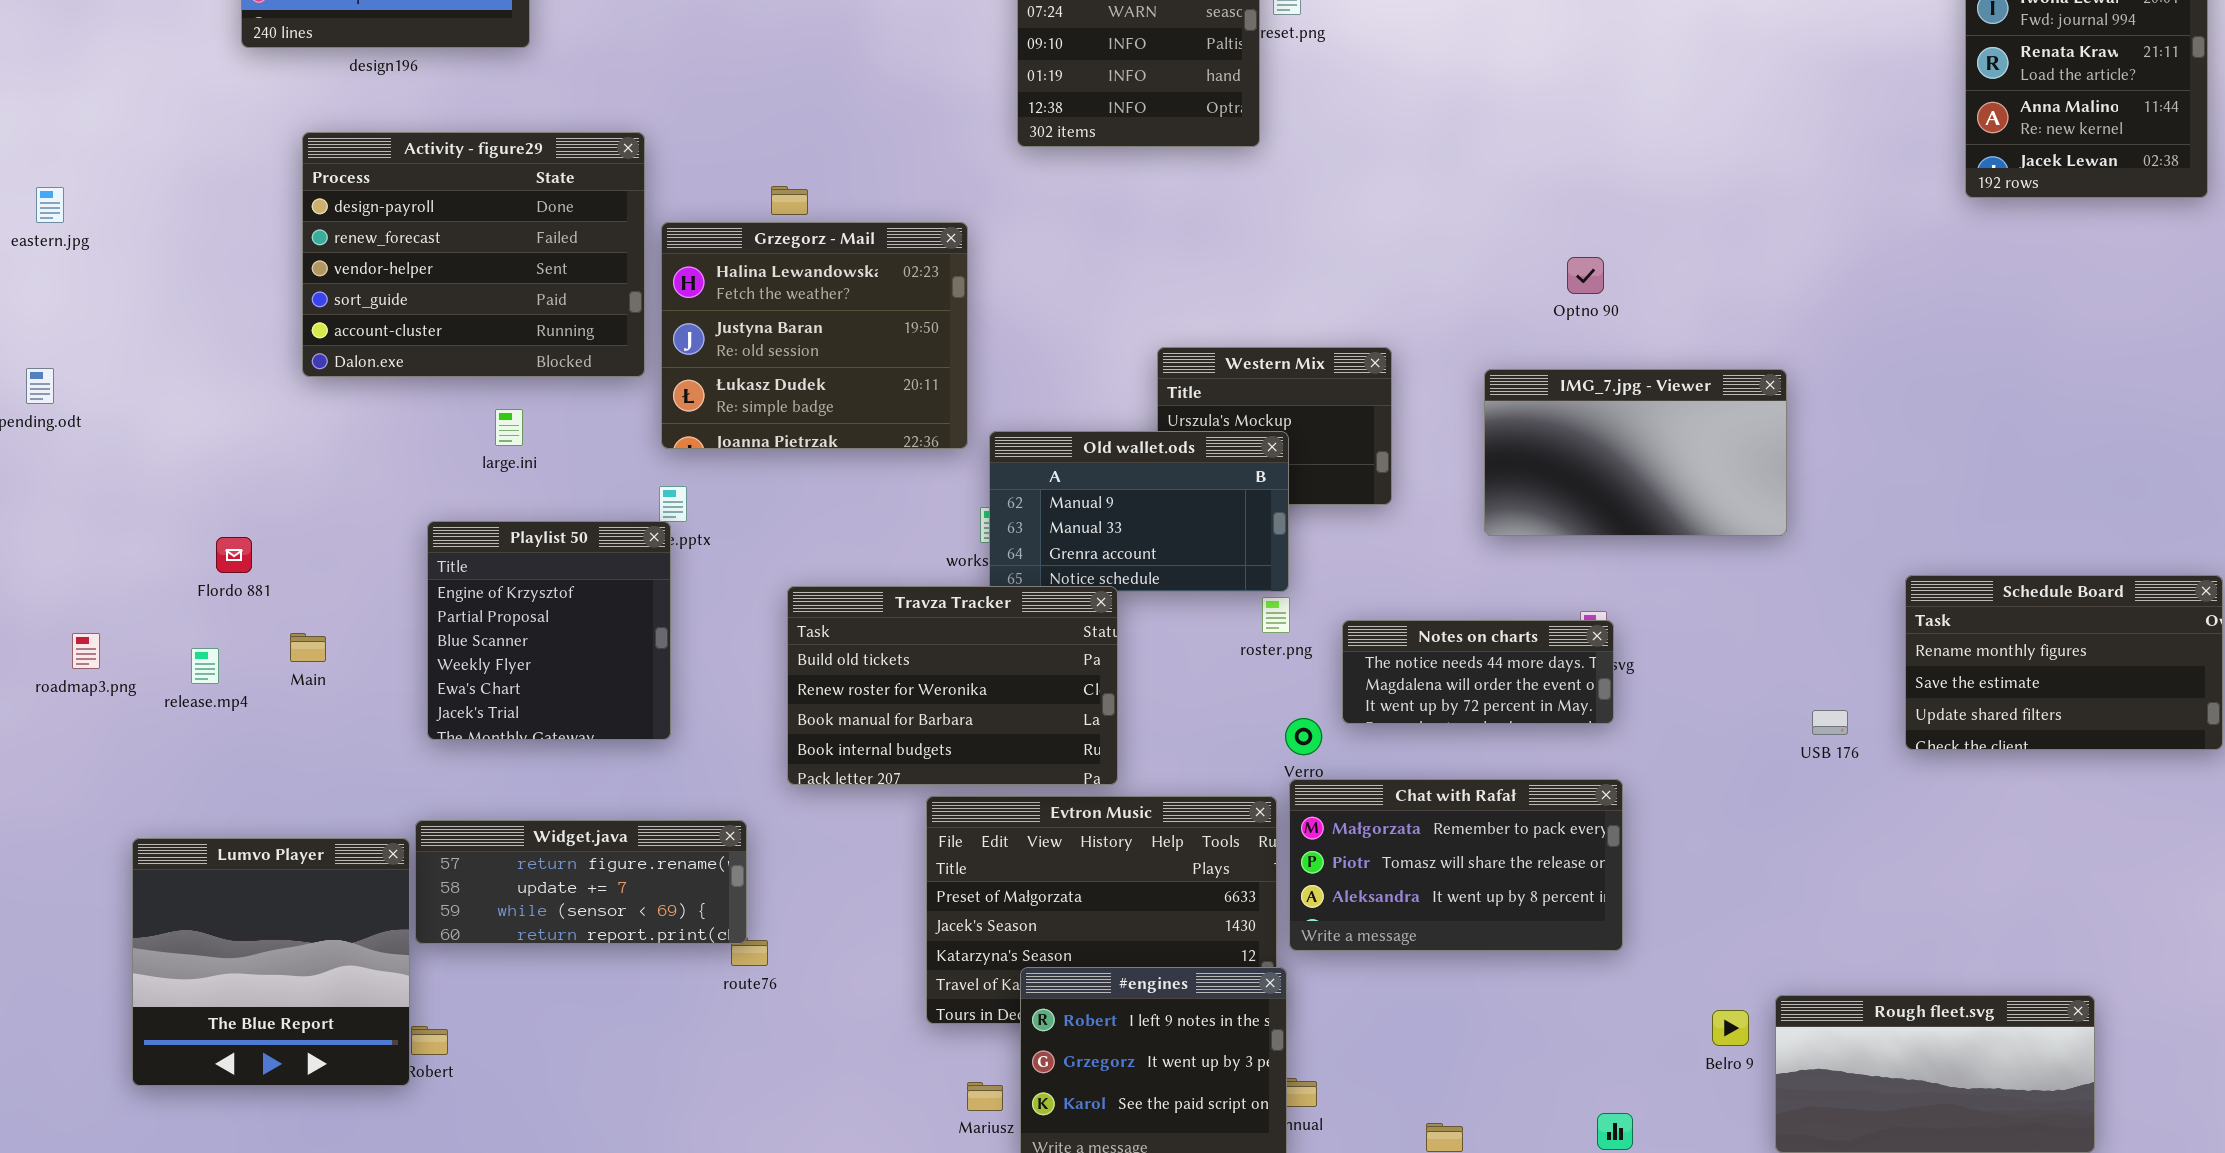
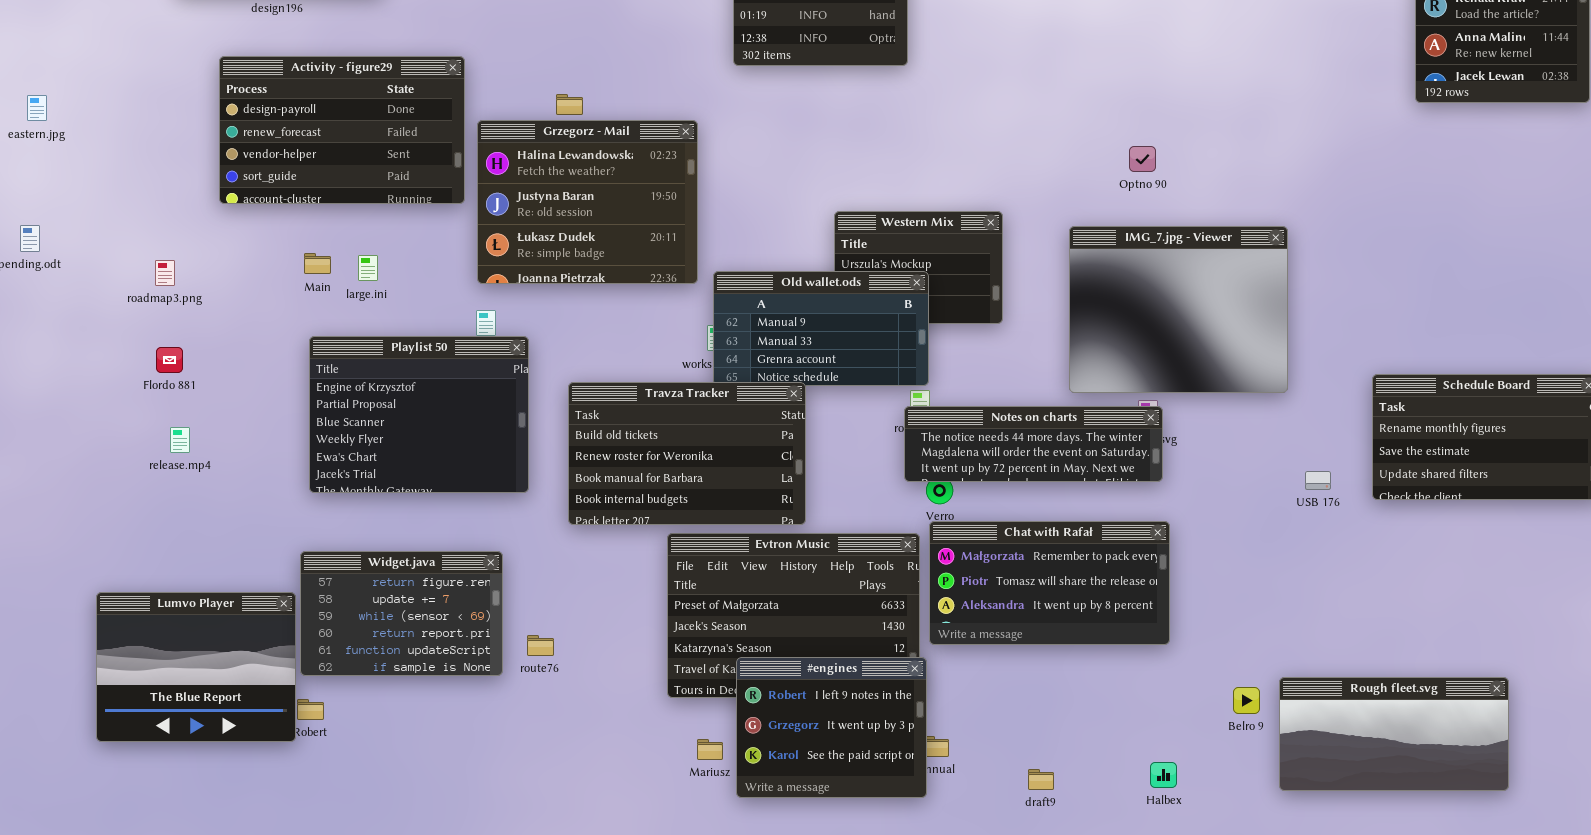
Activity - figure29: [302,132,645,377] -> [219,56,465,204], resized
IMG_7.jpg - Viewer: [1484,369,1787,536] -> [1069,226,1288,393], resized
Playlist 50: [427,521,671,740] -> [309,336,529,493], resized
Notes on charts: [1342,620,1614,724] -> [904,406,1163,482], resized
roadmap3.png: [72,633,100,669] -> [155,260,175,286], moved
Main: [290,633,326,662] -> [304,253,331,274], moved
release.mp4: [191,648,219,684] -> [170,427,190,453], moved
Widget.java: [415,820,747,944] -> [300,551,503,676], resized
Lumvo Player: [132,838,410,1086] -> [96,592,296,742], resized

